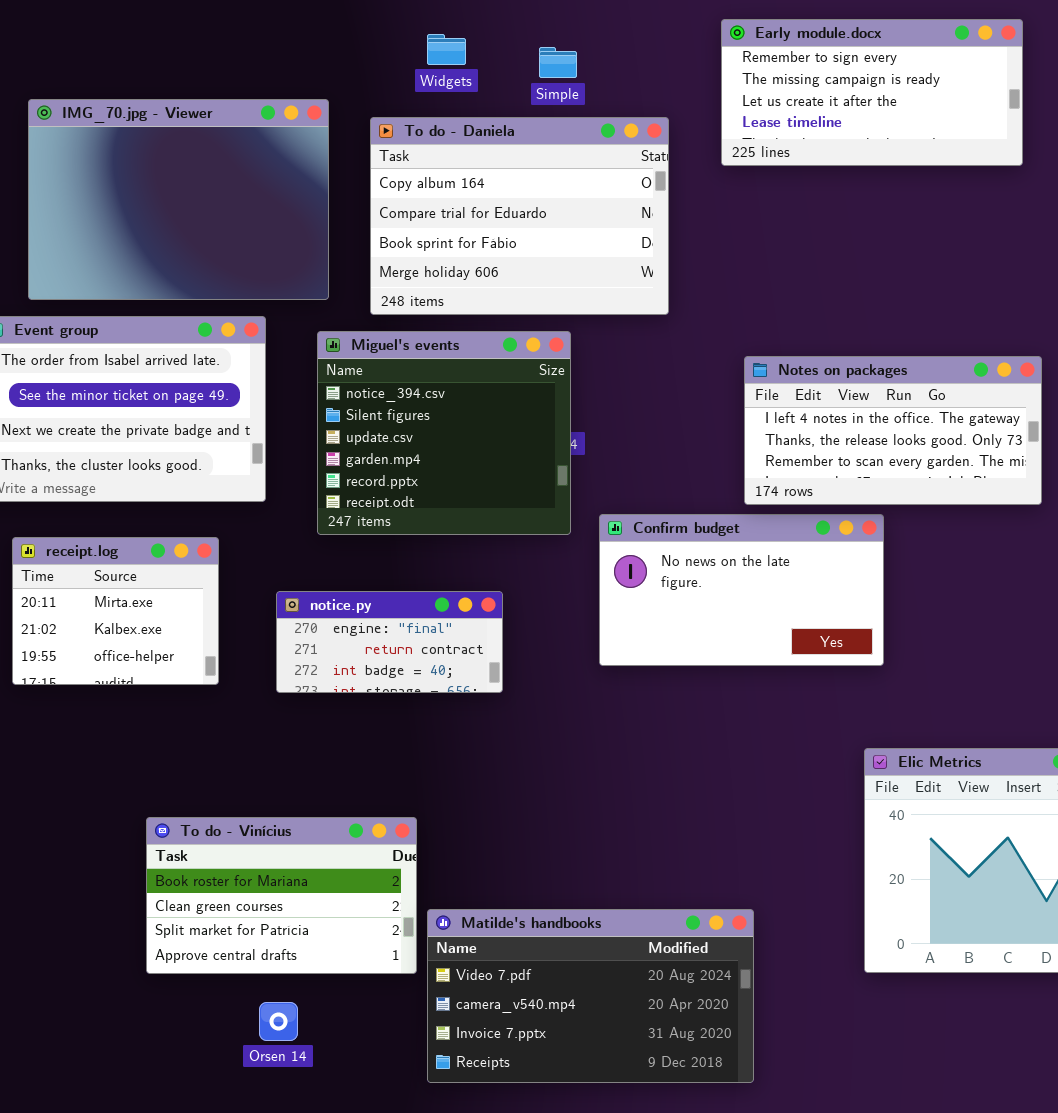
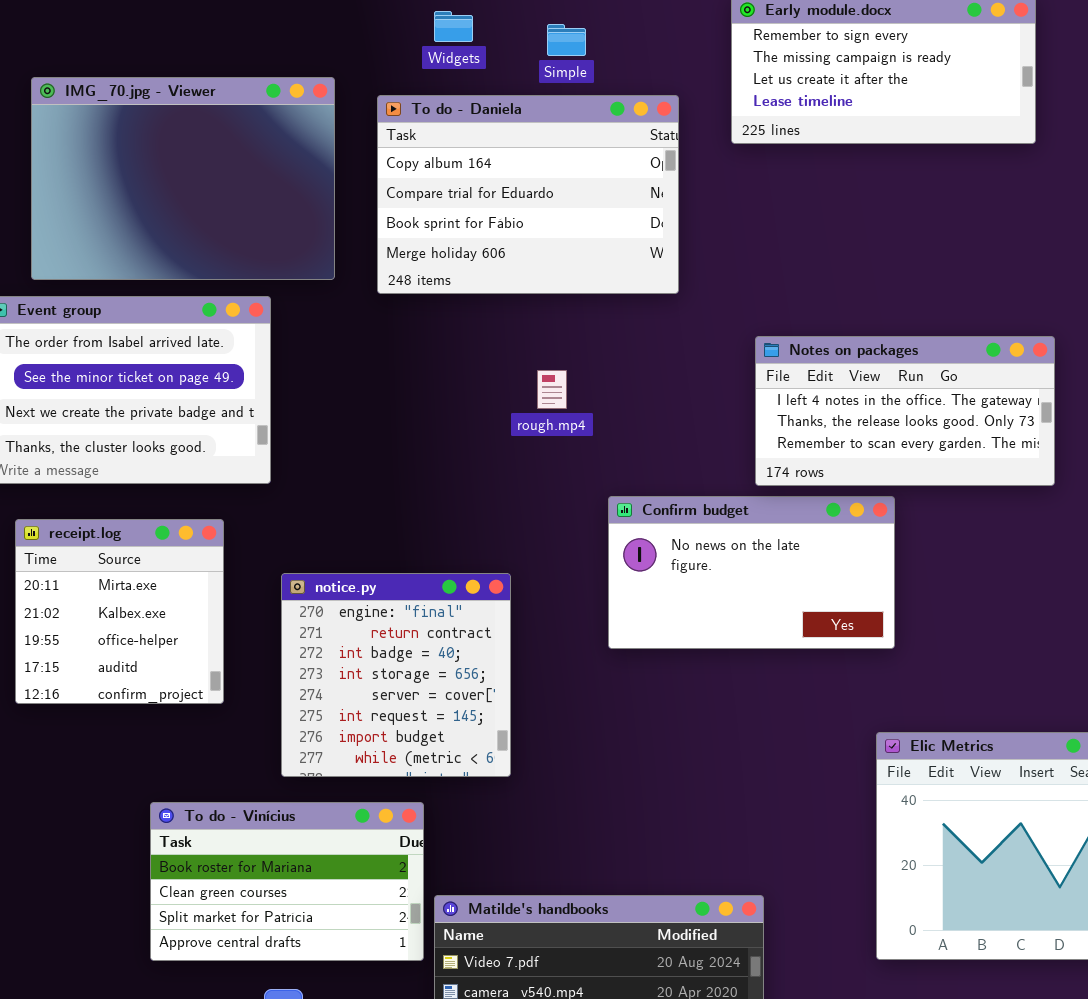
Miguel's events: [317,331,571,535] -> none, closed
receipt.log: [12,537,219,685] -> [15,519,224,704], resized
notice.py: [276,591,503,693] -> [281,573,511,777], resized

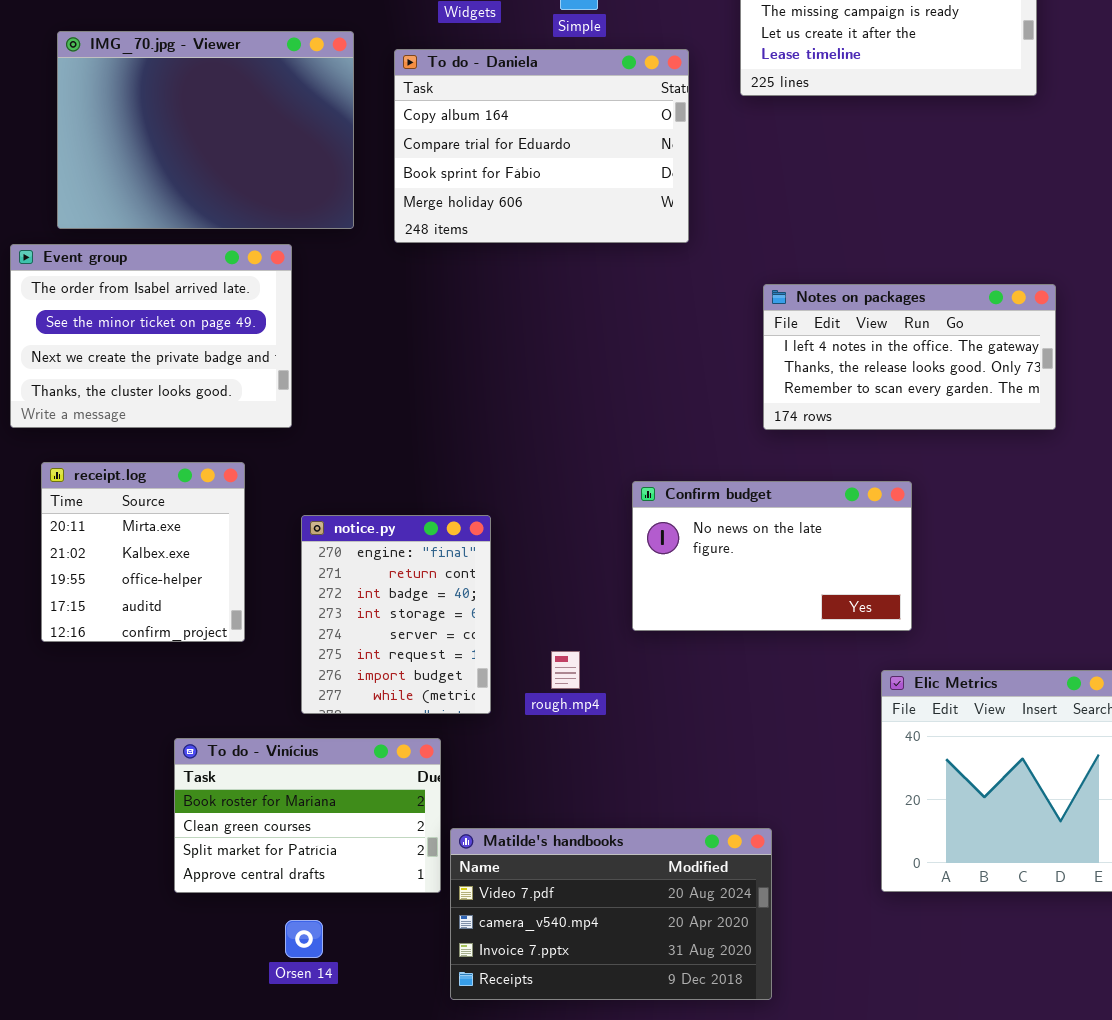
rough.mp4: [537,370,567,409] -> [551,651,580,689], moved
Confirm budget: [608,496,895,649] -> [632,481,912,631], moved
notice.py: [281,573,511,777] -> [301,515,491,714], resized

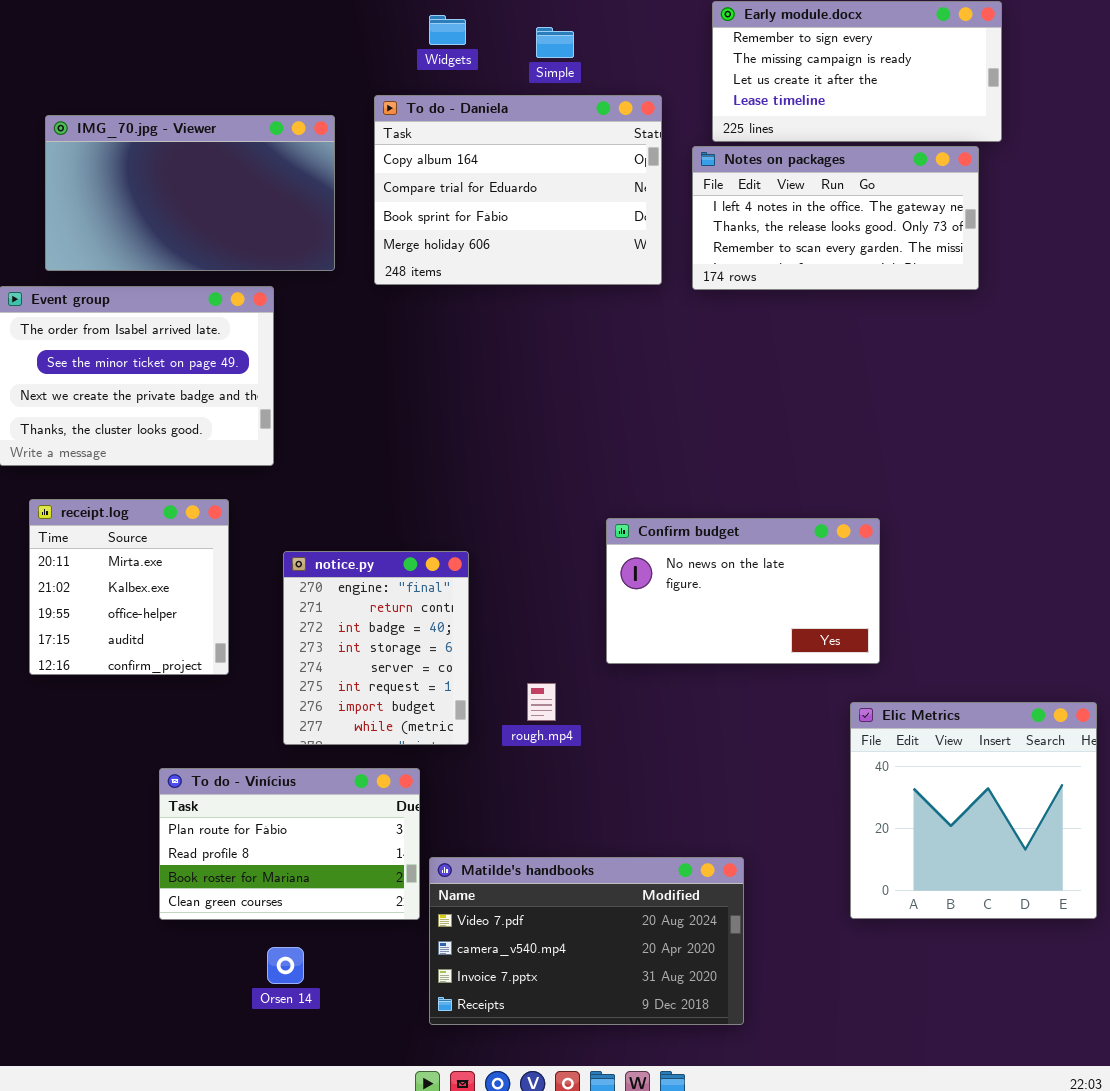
IMG_70.jpg - Viewer: [57,31,354,229] -> [45,115,335,271], resized
Notes on packages: [763,284,1056,430] -> [692,146,979,290], moved
To do - Vinícius: [174,738,441,893] -> [159,768,420,920], scrolled up 2 rows

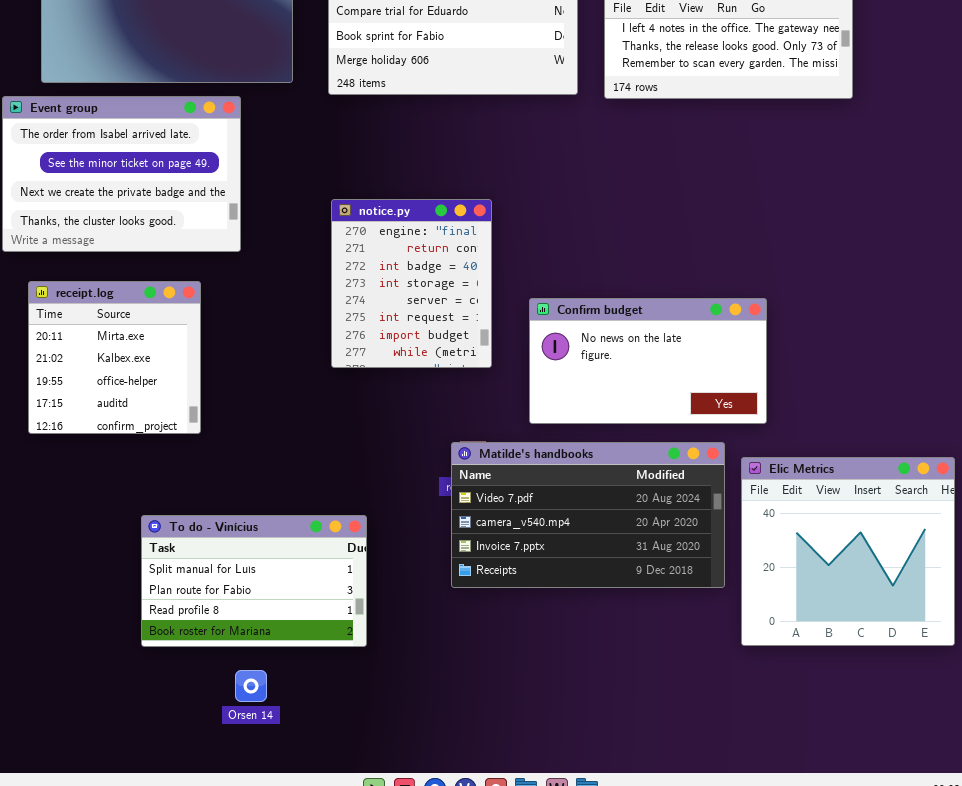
notice.py: [283,551,469,745] -> [331,199,492,368], moved
To do - Vinícius: [159,768,420,920] -> [141,515,367,647], scrolled up 1 row
Matilde's handbooks: [429,857,744,1025] -> [451,442,725,588], moved

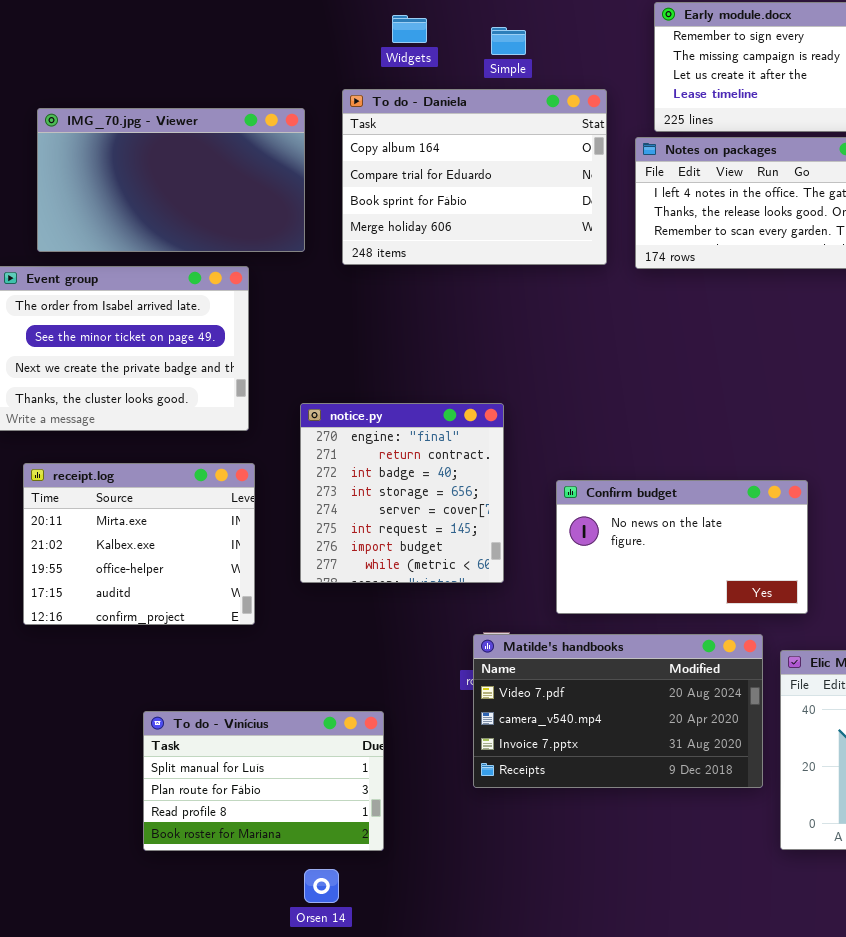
notice.py: [331,199,492,368] -> [300,403,504,583], moved, resized
receipt.log: [28,281,201,434] -> [23,463,255,625], resized
Orsen 14: [235,670,267,702] -> [304,869,339,903], moved

